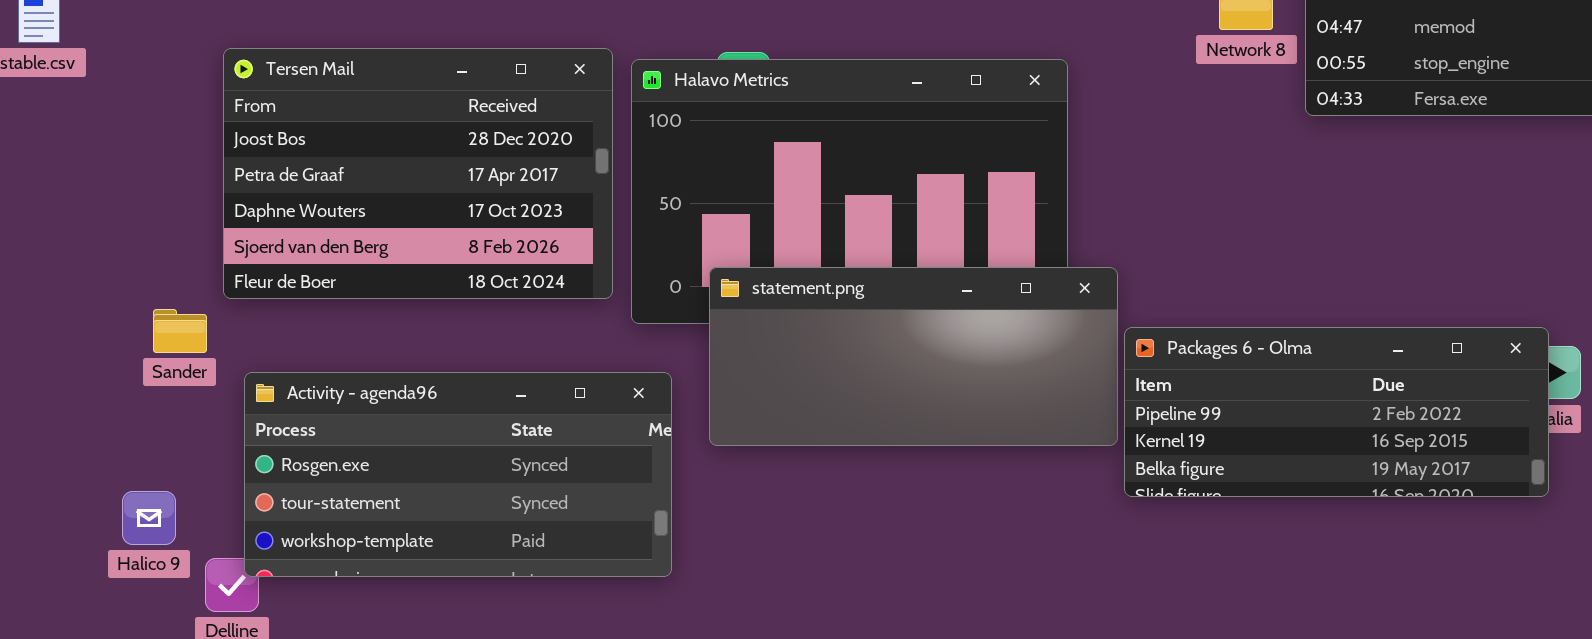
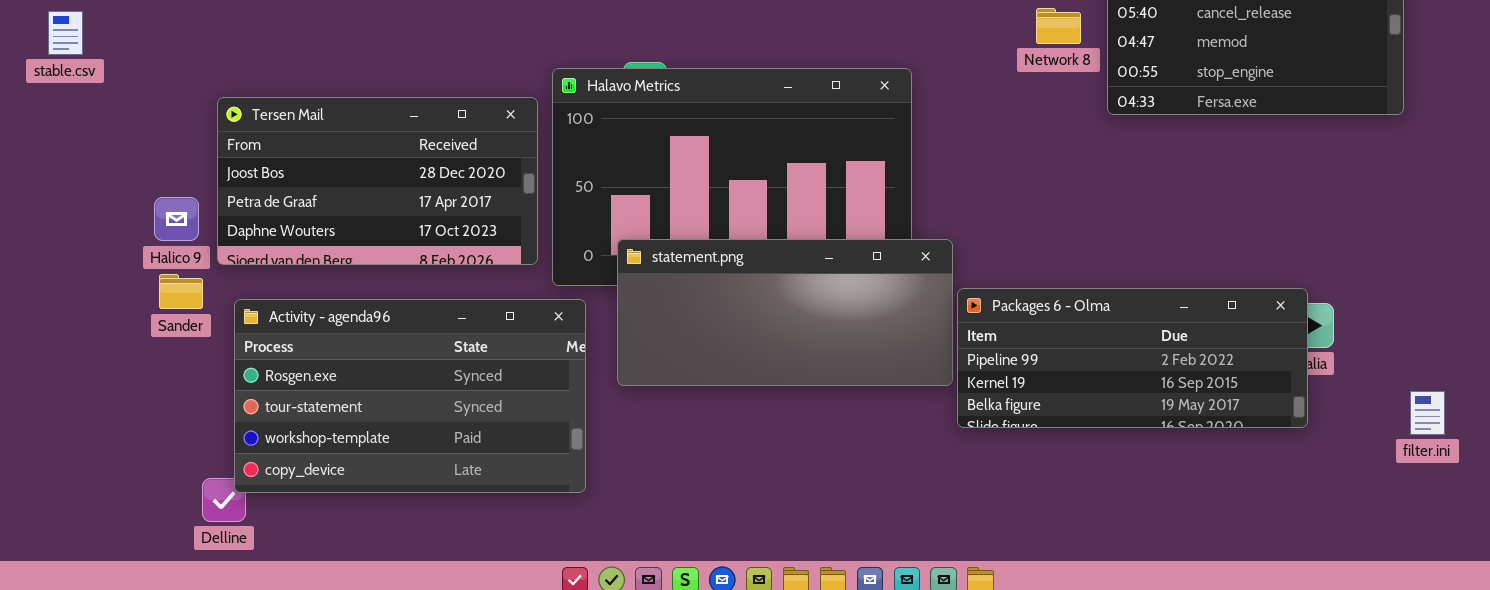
Tersen Mail: [223,48,613,299] -> [217,97,538,265], resized
Activity - agenda96: [244,372,672,577] -> [234,299,586,493], resized
Halico 9: [122,491,176,545] -> [154,197,199,241], moved

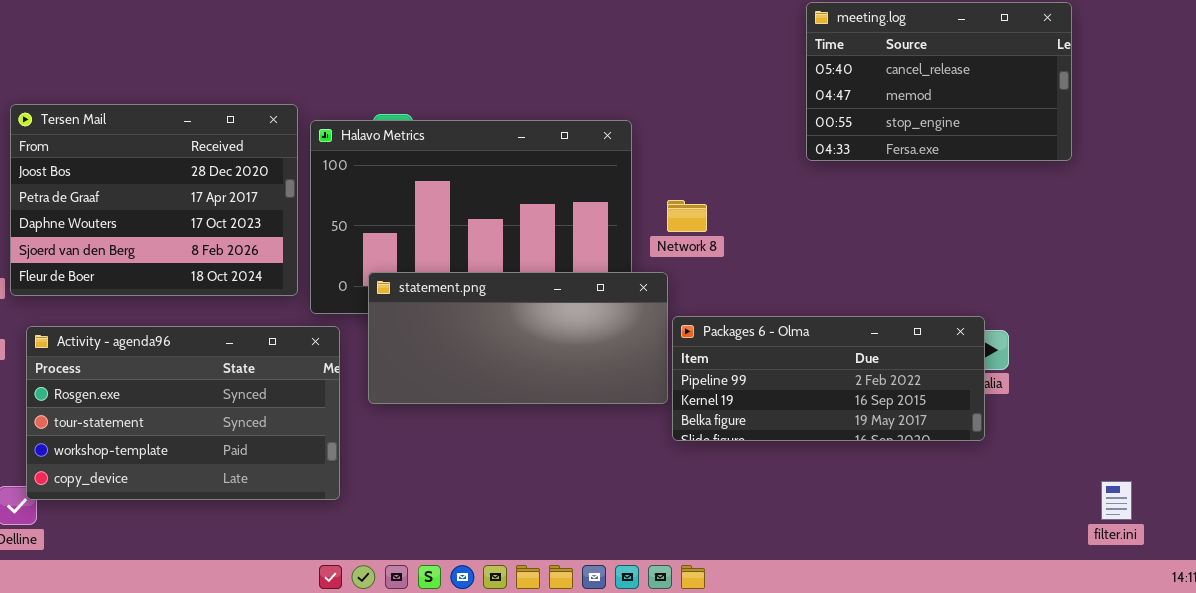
Network 8: [1036,8,1081,44] -> [667,200,707,232], moved
Tersen Mail: [217,97,538,265] -> [10,104,298,296], resized
filter.ini: [1410,391,1445,435] -> [1101,481,1132,520], moved

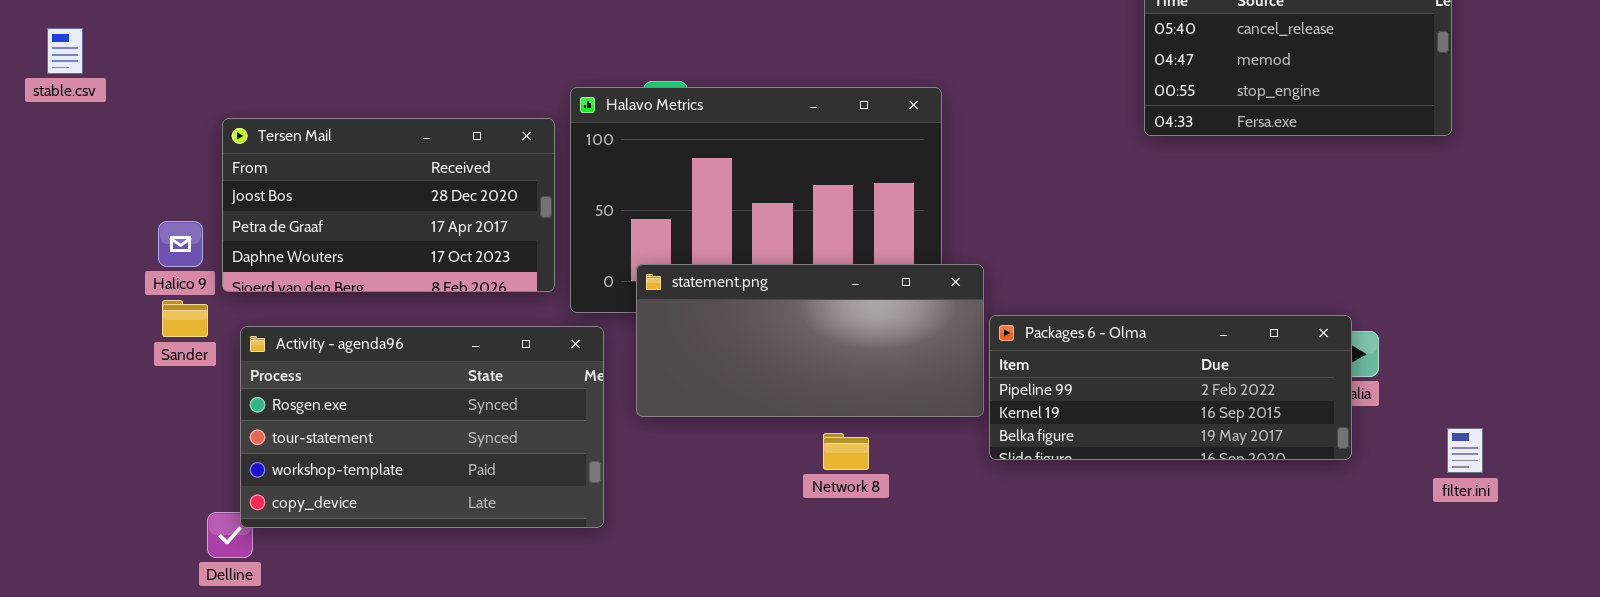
Tersen Mail: [10,104,298,296] -> [222,118,555,292], resized
Network 8: [667,200,707,232] -> [823,433,869,470], moved
filter.ini: [1101,481,1132,520] -> [1447,428,1483,473], moved

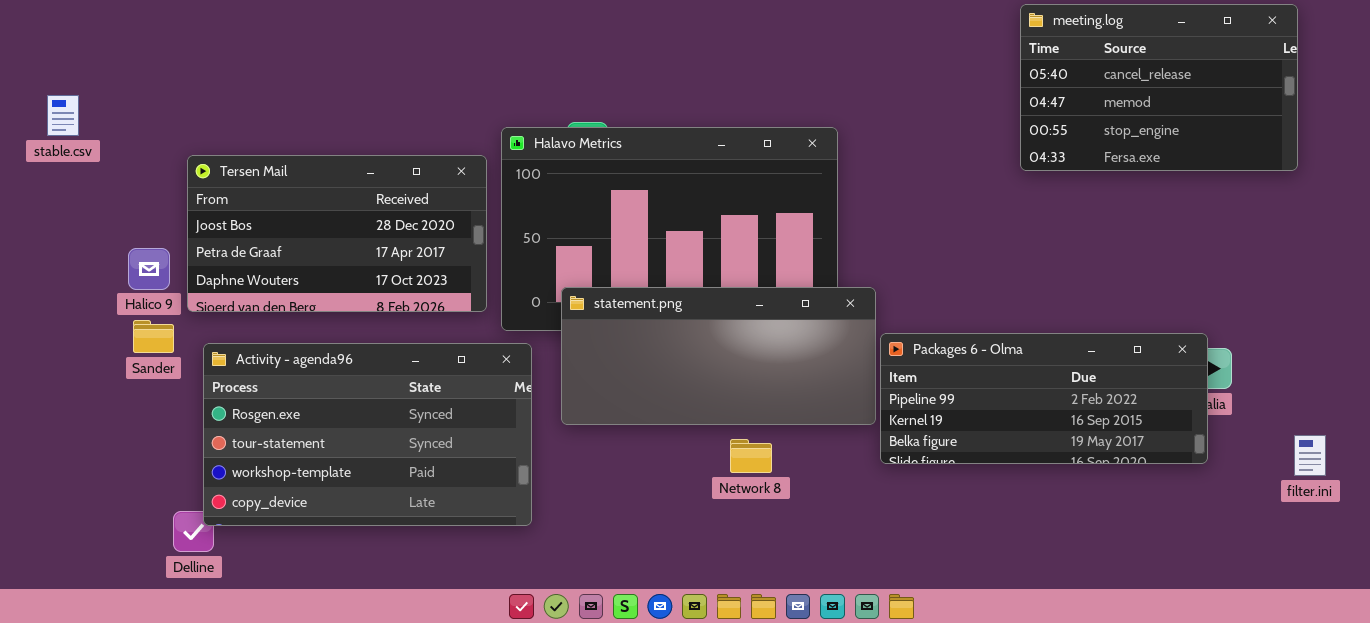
stable.csv: [47,28,83,74] -> [47,95,79,136], moved

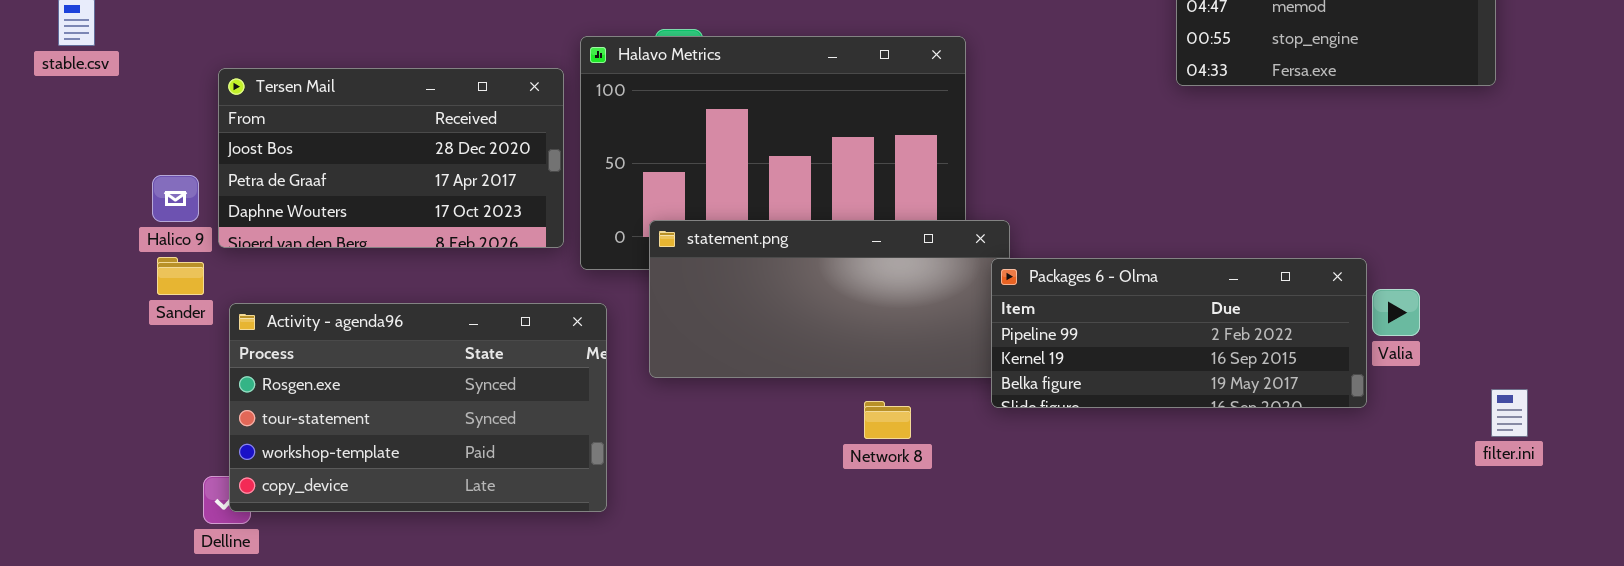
Packages 6 - Olma: [880,333,1208,464] -> [991,258,1367,408], moved
Activity - agenda96: [203,343,532,526] -> [229,303,607,512], moved
Network 8: [730,439,772,473] -> [864,401,911,439], moved

